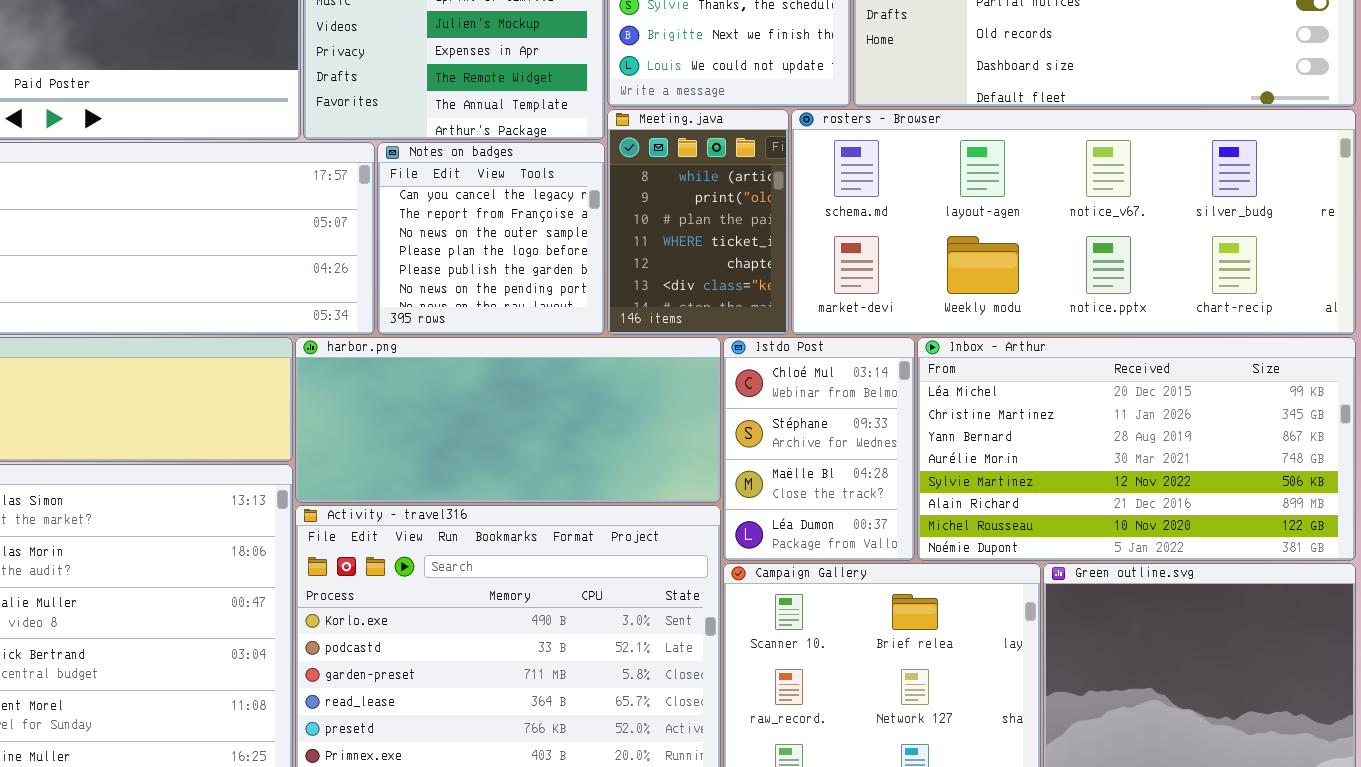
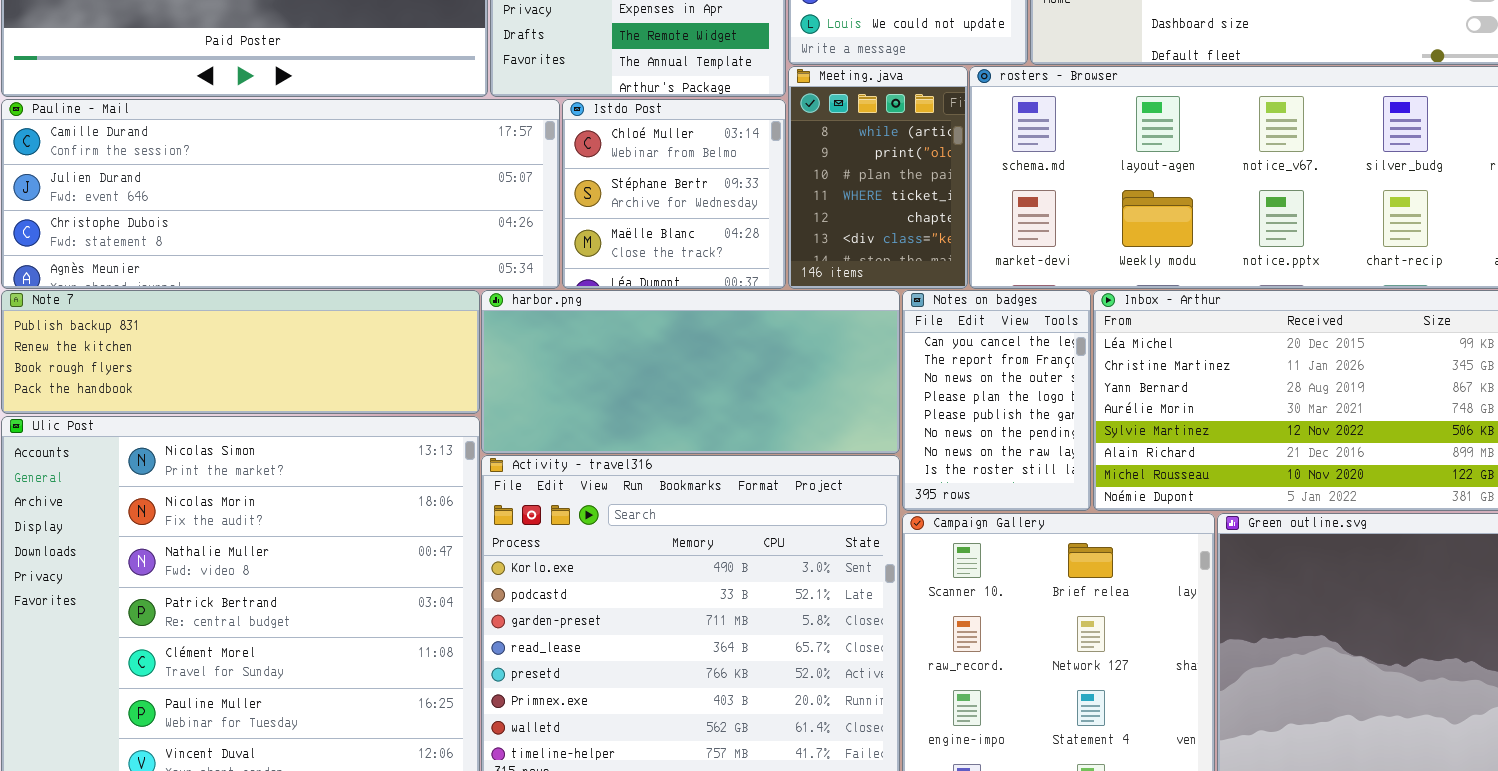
Notes on badges: [377,142,605,335] -> [902,290,1091,511], moved, resized
Istdo Post: [723,337,915,561] -> [562,99,786,289], moved, resized

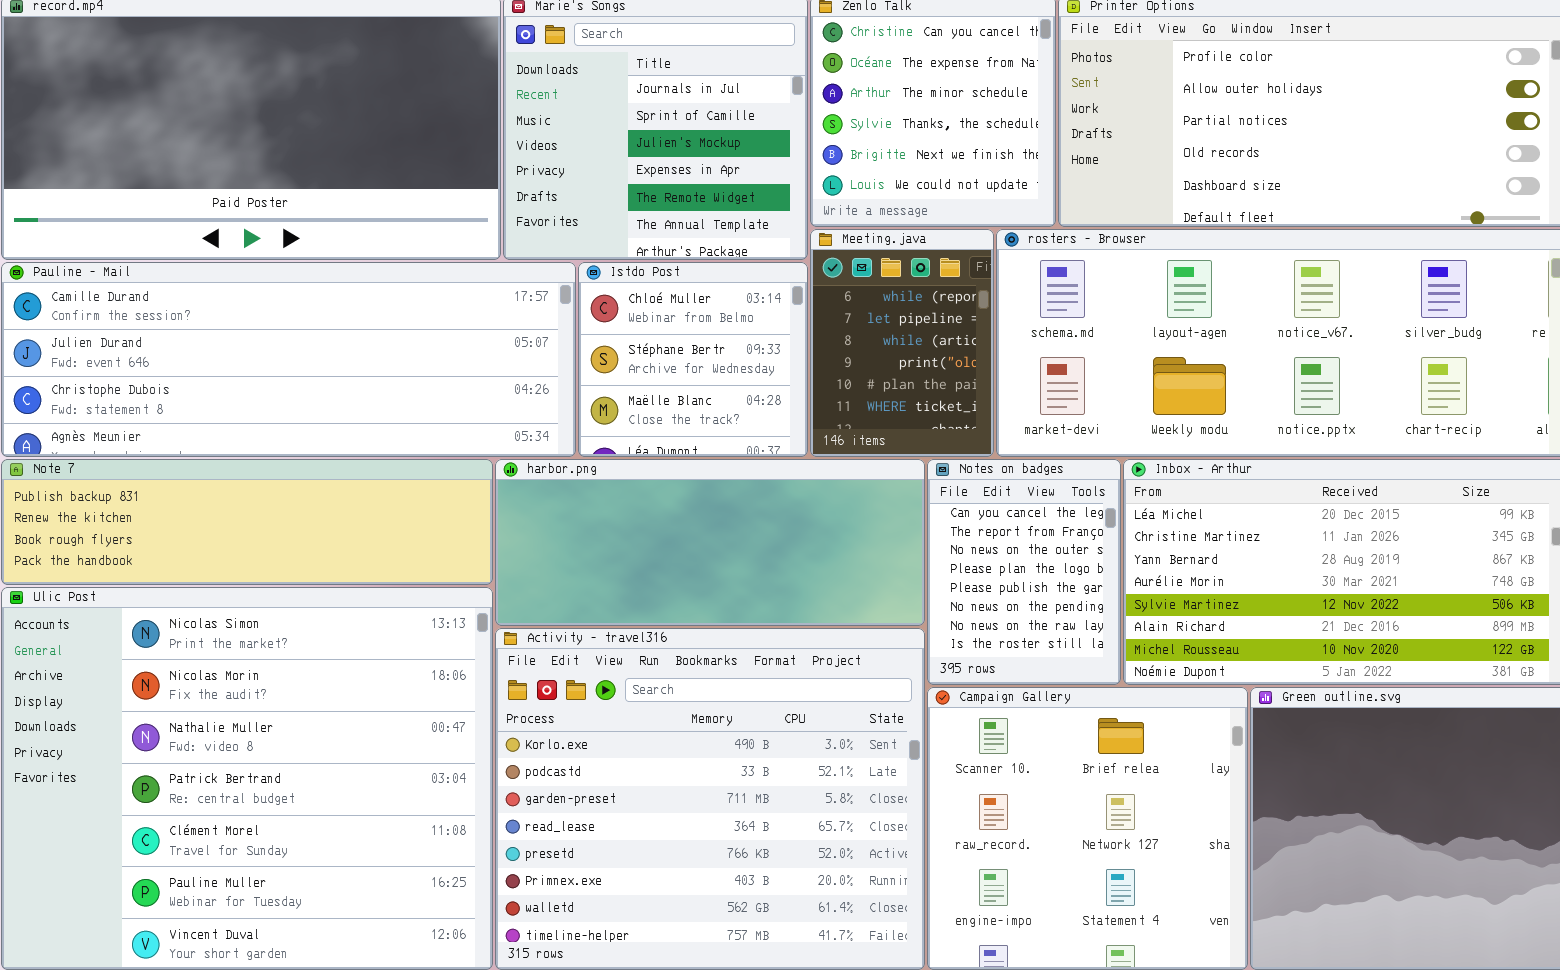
Meeting.java: [788,66,968,289] -> [810,229,994,457], scrolled up 2 rows

